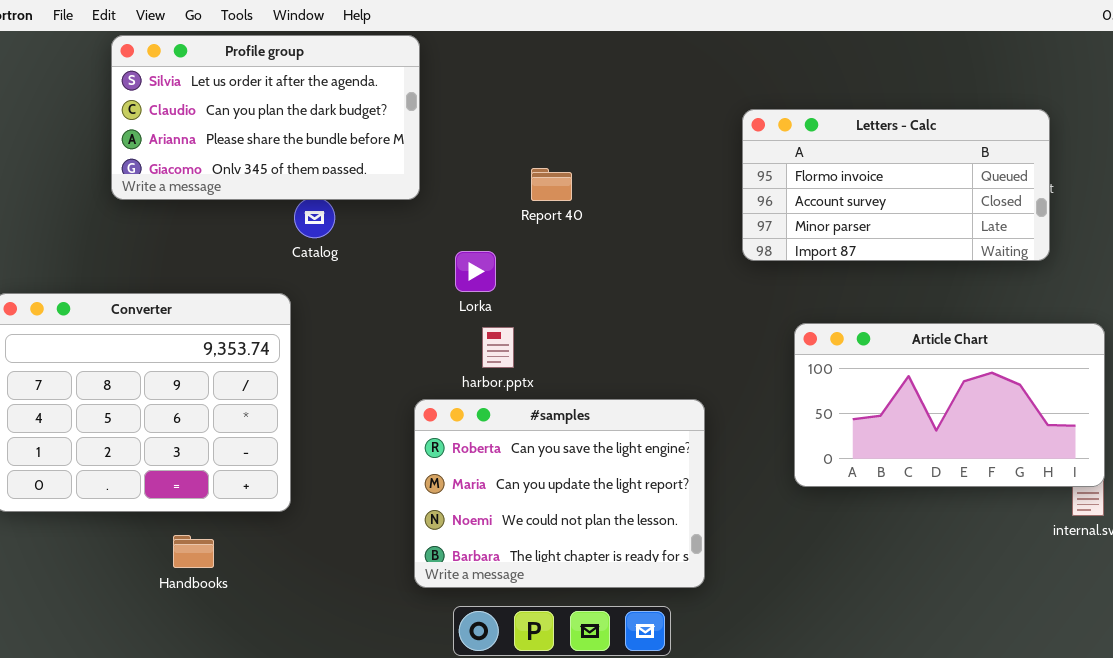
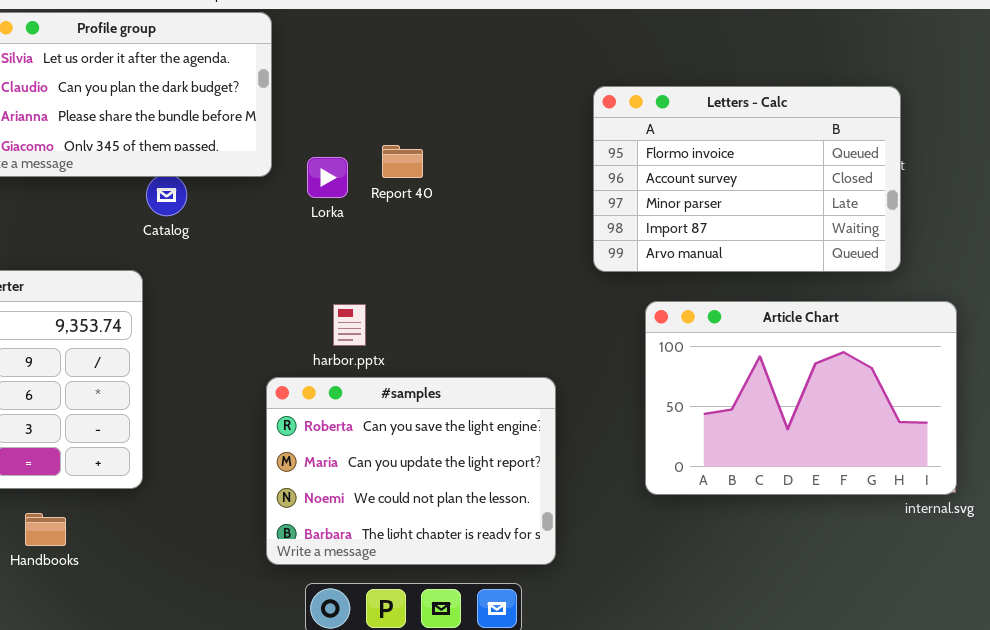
Letters - Calc: [742,109,1050,261] -> [593,86,901,272], resized
Lorka: [455,251,496,292] -> [307,157,348,198], moved
Article Chart: [794,323,1105,487] -> [645,301,957,495], resized

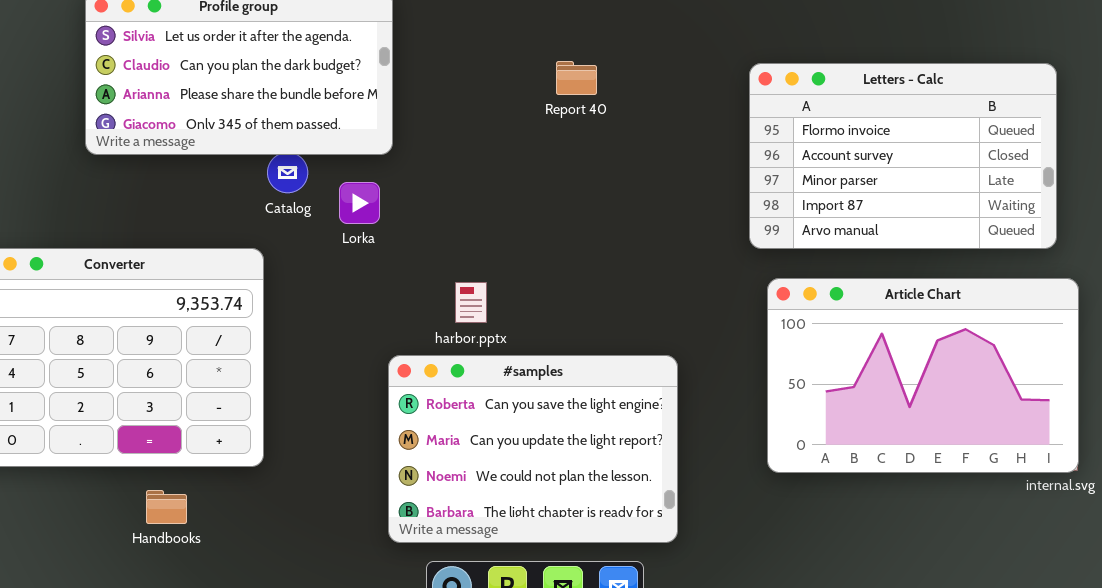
Letters - Calc: [593,86,901,272] -> [749,63,1057,249], moved
Report 40: [382,145,423,178] -> [556,61,597,95], moved
Lorka: [307,157,348,198] -> [339,182,380,224], moved

